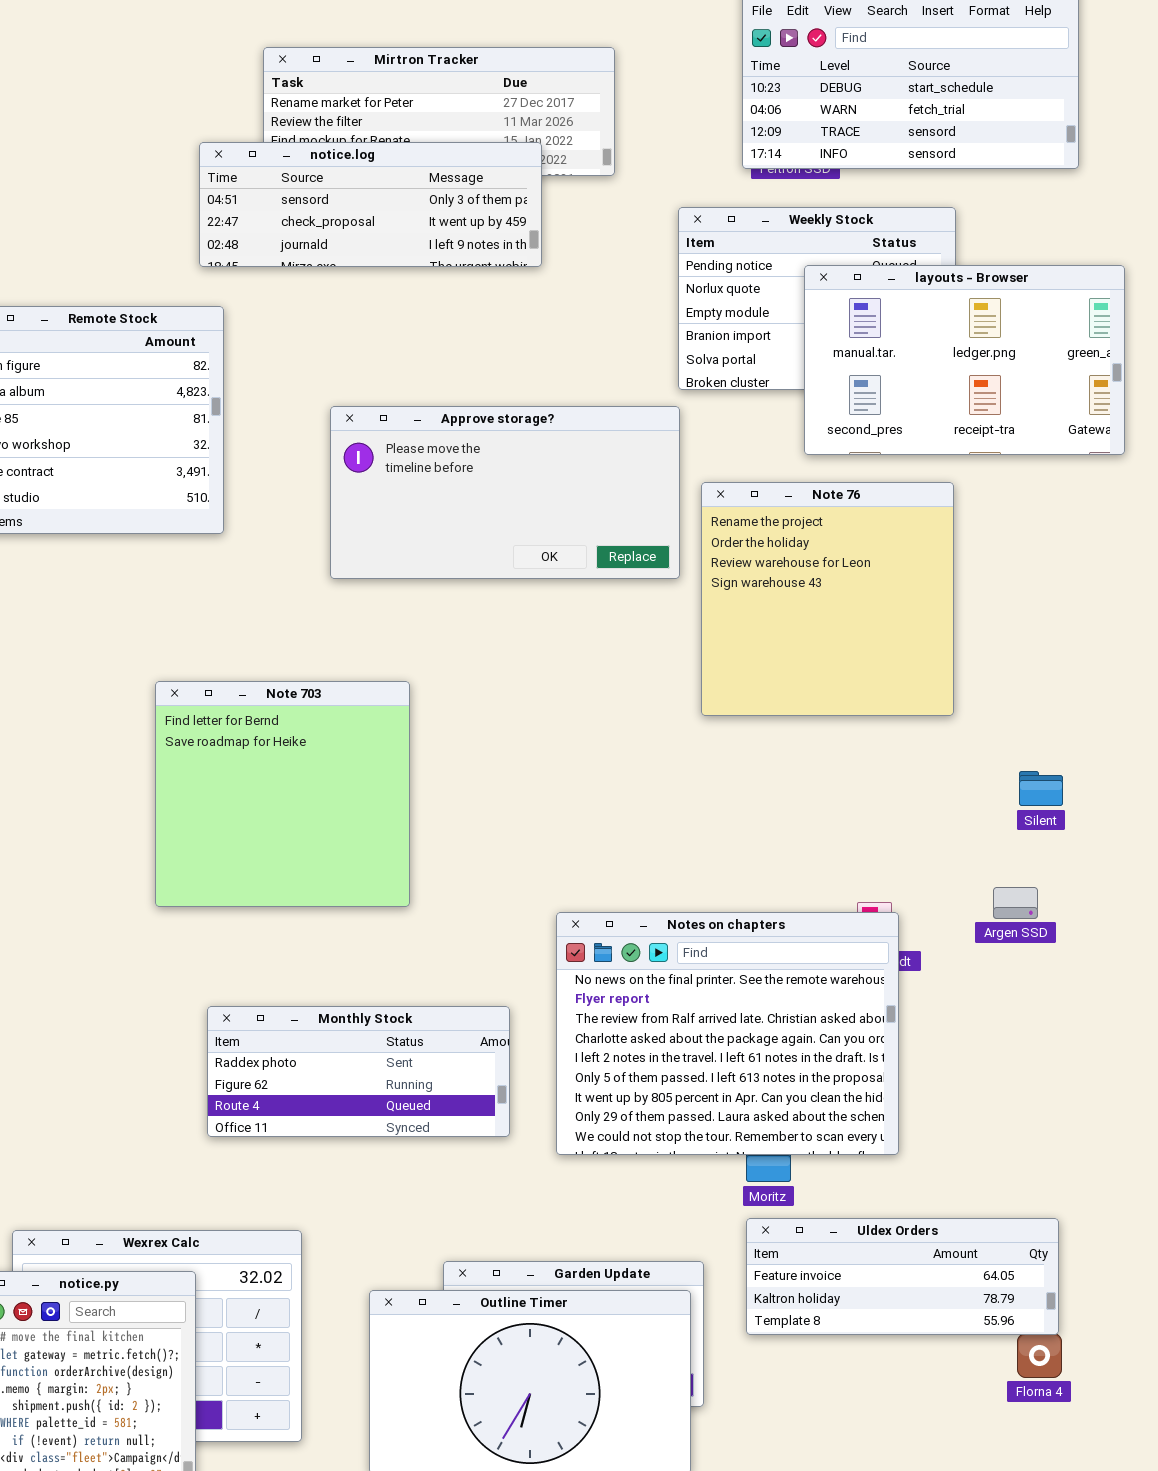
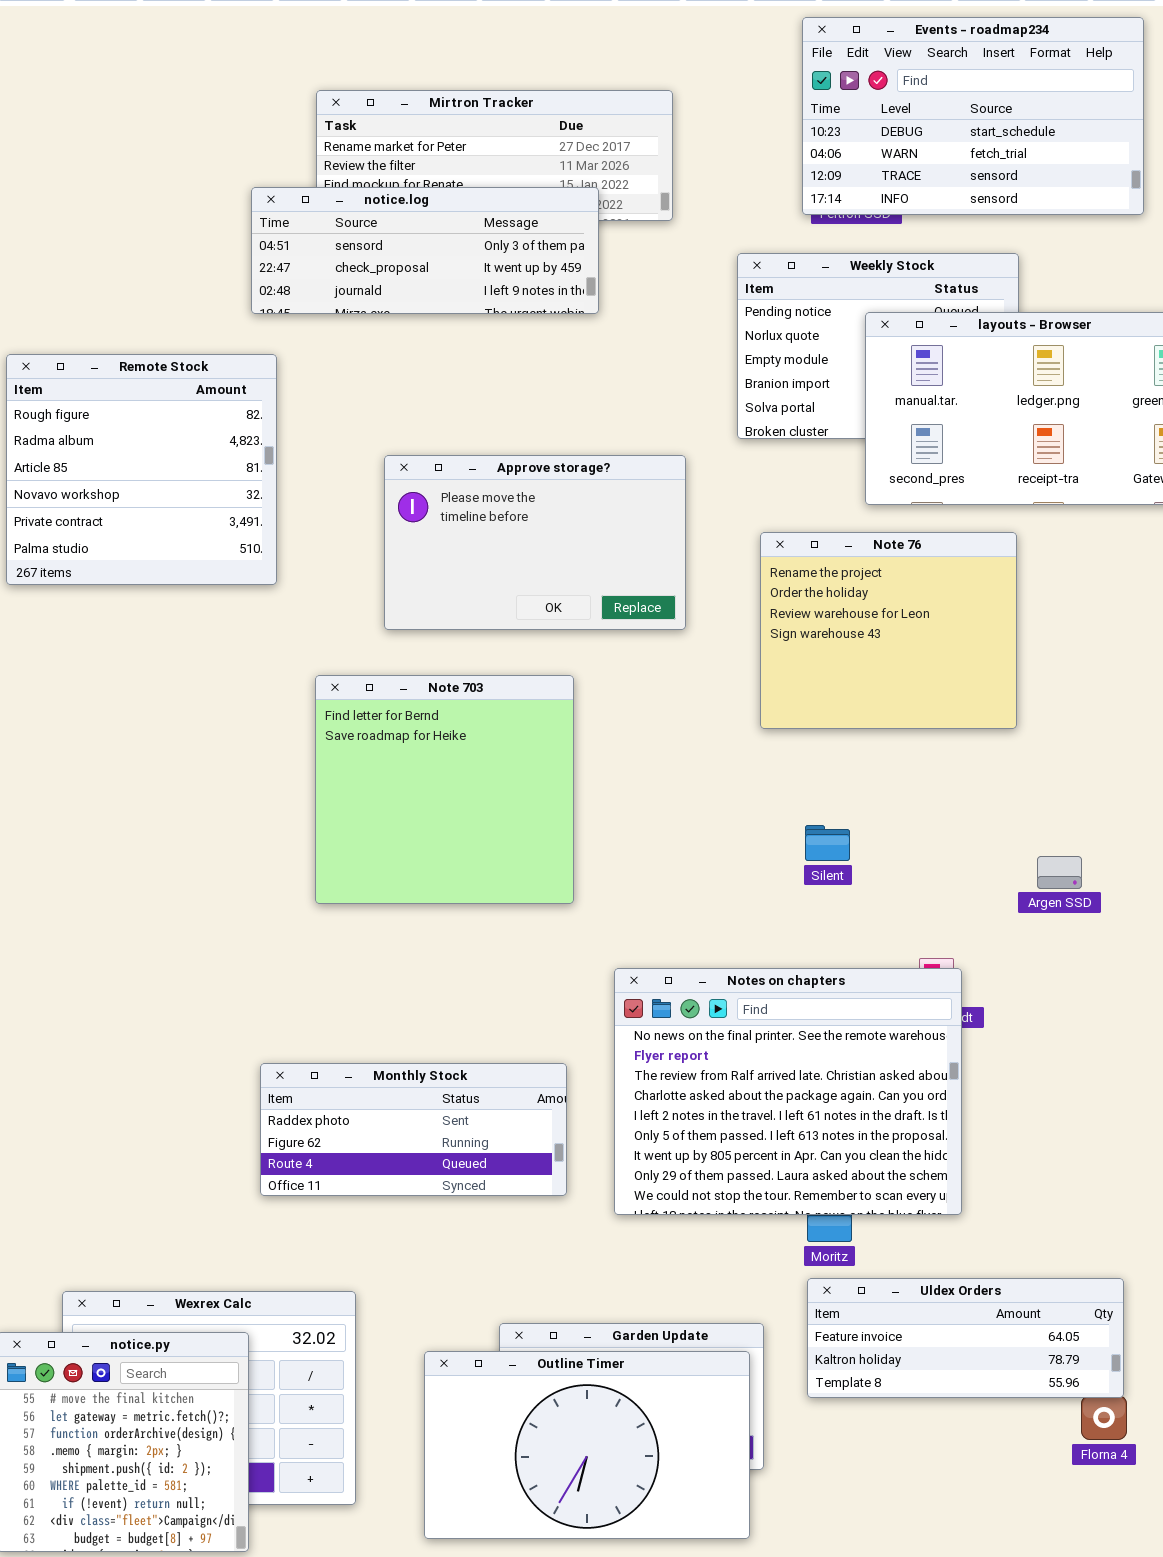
Approve storage?: [330,406,680,579] -> [384,455,686,630], resized
Note 76: [701,482,954,716] -> [760,532,1017,729], resized
Note 703: [155,681,410,907] -> [315,675,574,904], moved
Silent: [1019,771,1063,806] -> [805,825,850,861], moved
Argen SSD: [993,887,1038,919] -> [1037,856,1082,889], moved

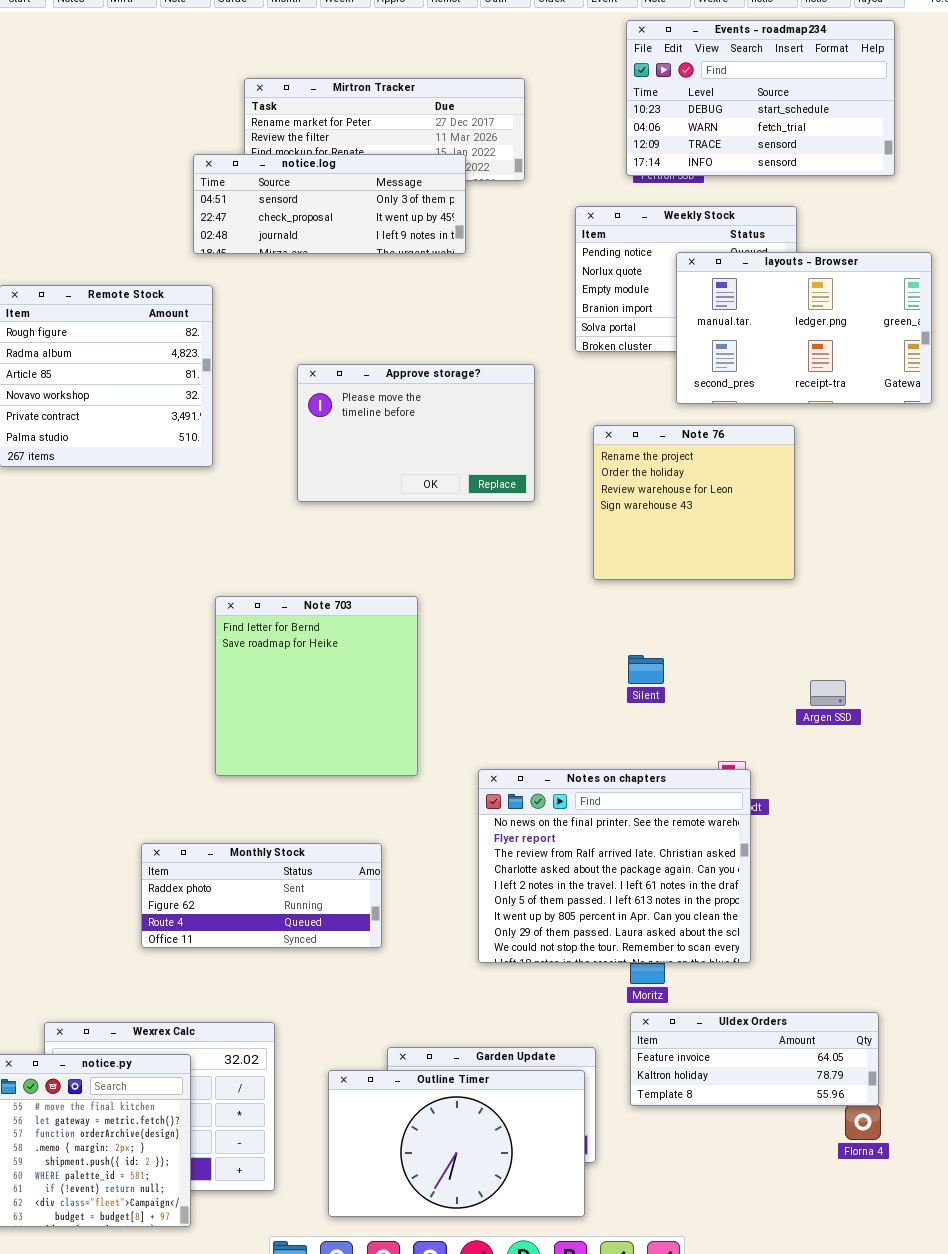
Note 703: [315,675,574,904] -> [215,596,418,776], moved
Monthly Stock: [260,1063,567,1196] -> [141,843,382,948], moved

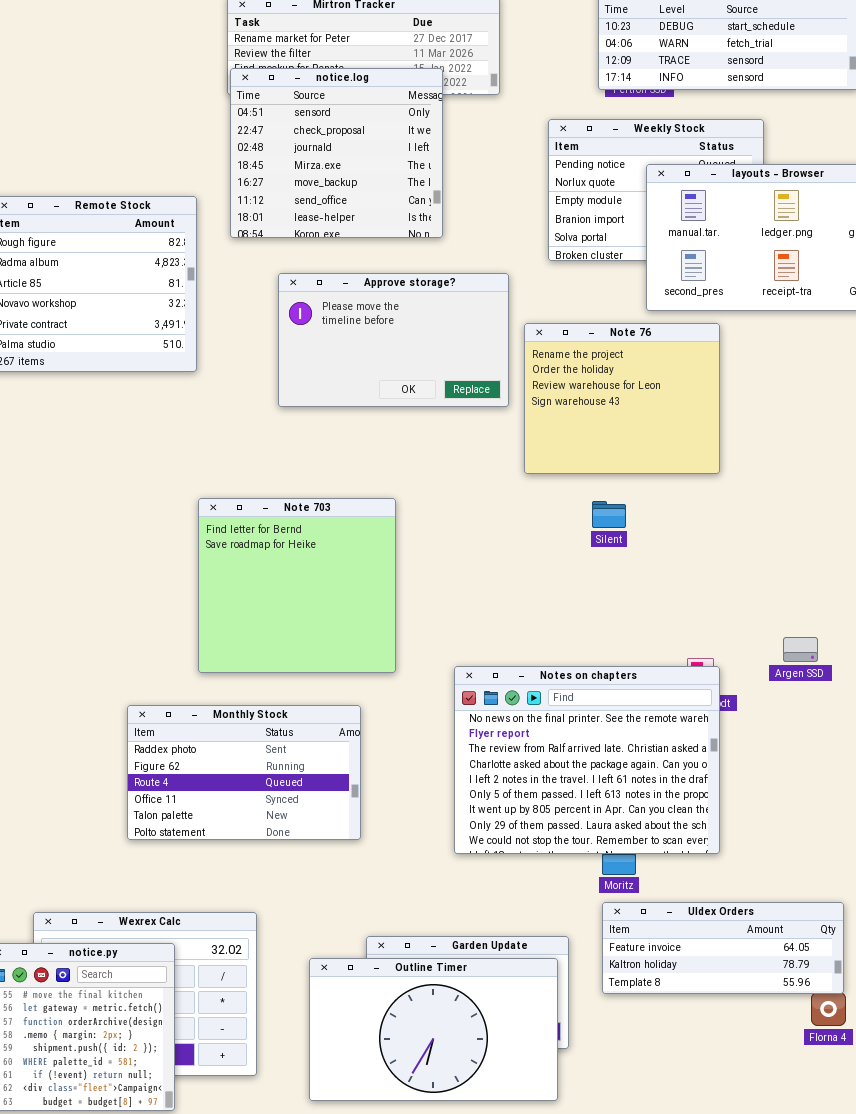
notice.log: [193,154,466,254] -> [230,68,443,238], resized
Note 76: [593,425,795,580] -> [524,323,720,474], moved
Silent: [628,655,664,684] -> [592,501,626,528], moved
Argen SSD: [810,680,846,706] -> [783,637,818,662], moved
Monthly Stock: [141,843,382,948] -> [127,705,361,840], resized

